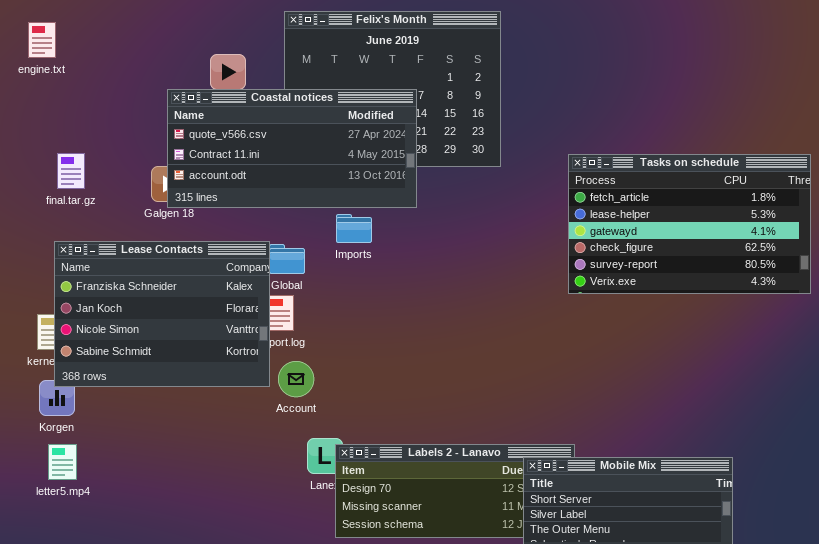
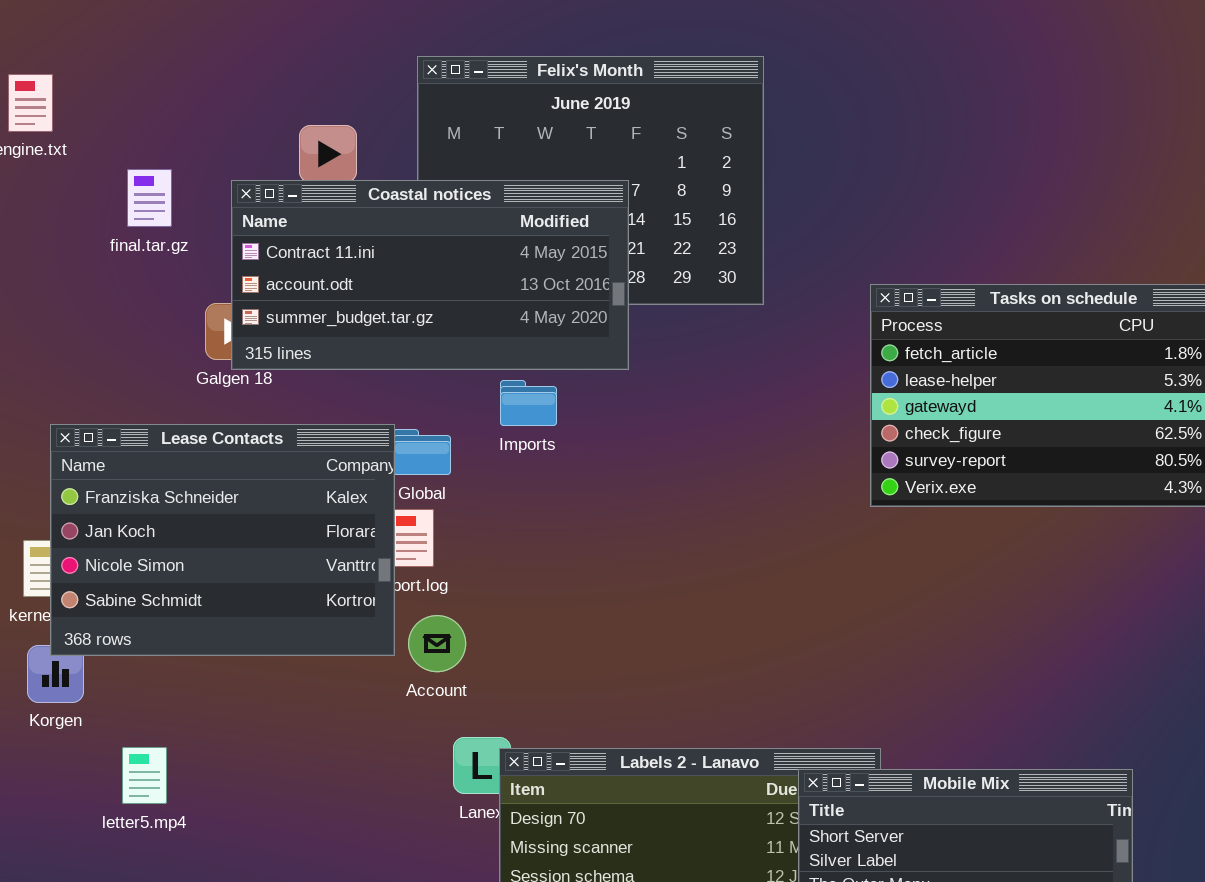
Coastal notices: [167,89,417,208] -> [231,180,629,370], scrolled down 1 row
final.tar.gz: [57,153,85,189] -> [127,169,172,227], moved
letter5.mp4: [48,444,77,480] -> [122,747,167,804], moved

